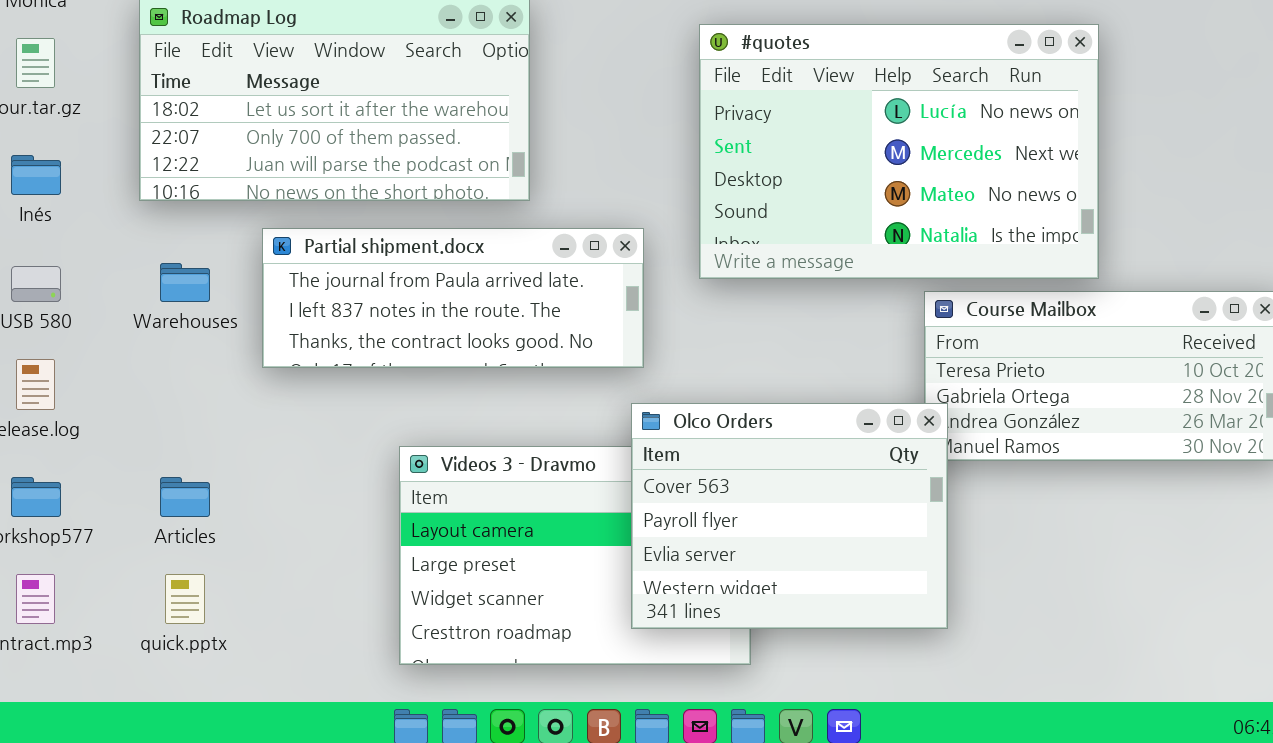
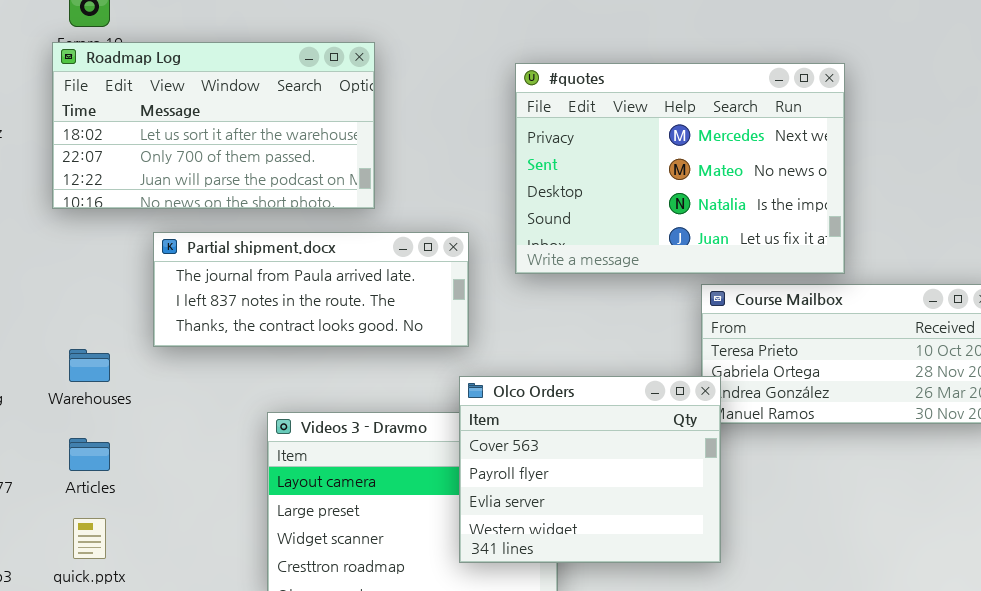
#quotes: [699,24,1099,279] -> [515,63,845,274], scrolled down 1 row
Warehouses: [160,263,210,302] -> [69,349,110,382], moved

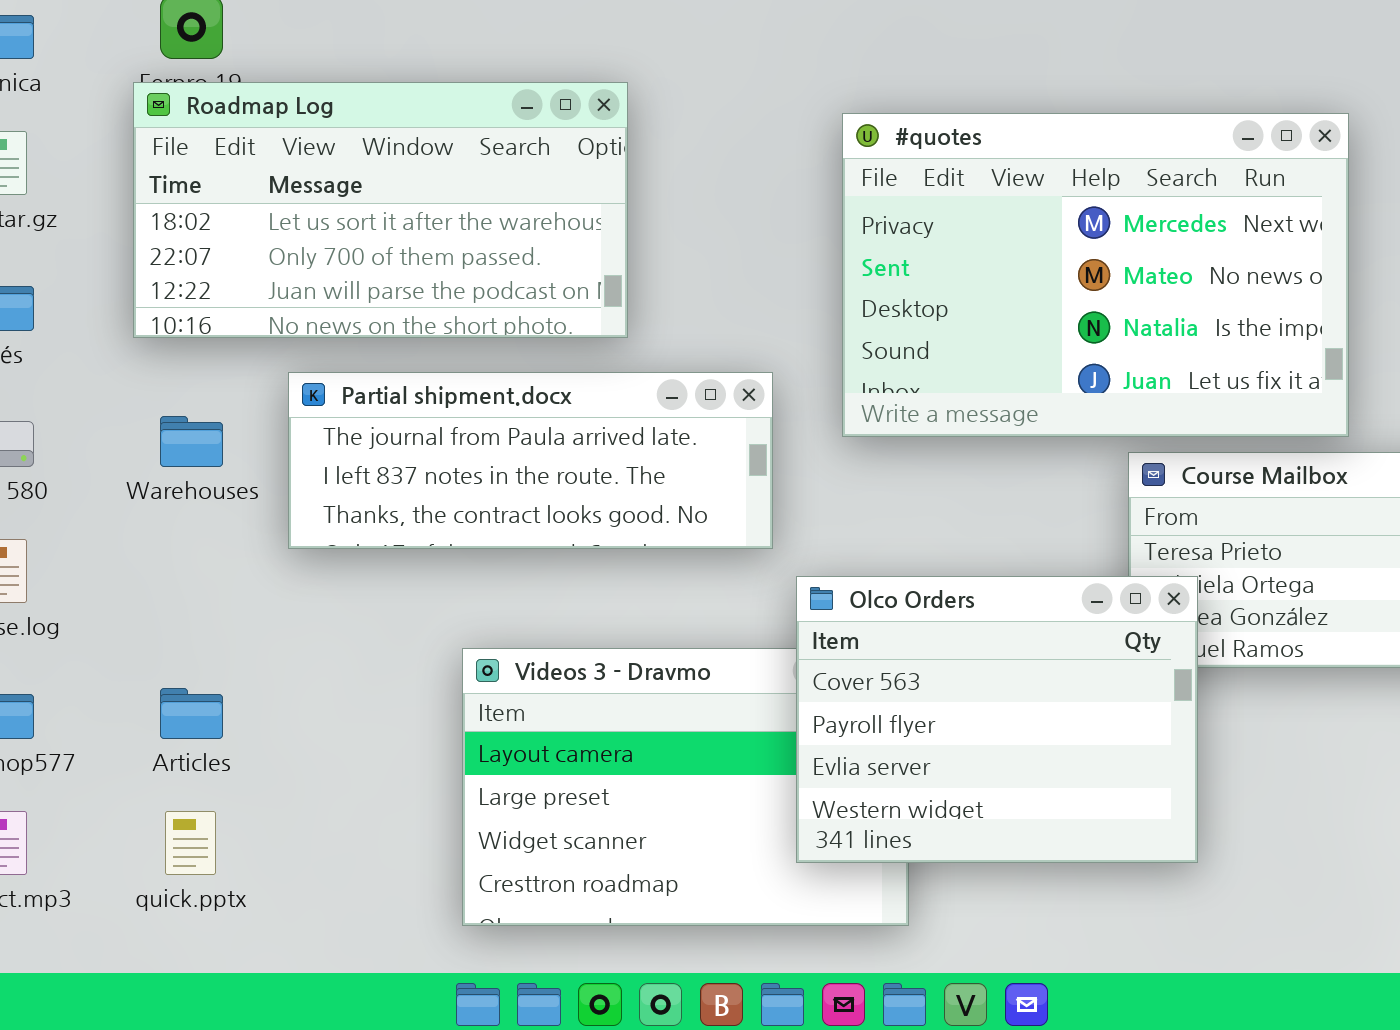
Warehouses: [69,349,110,382] -> [160,416,223,467], moved
Olco Orders: [459,376,721,563] -> [796,576,1198,863], moved

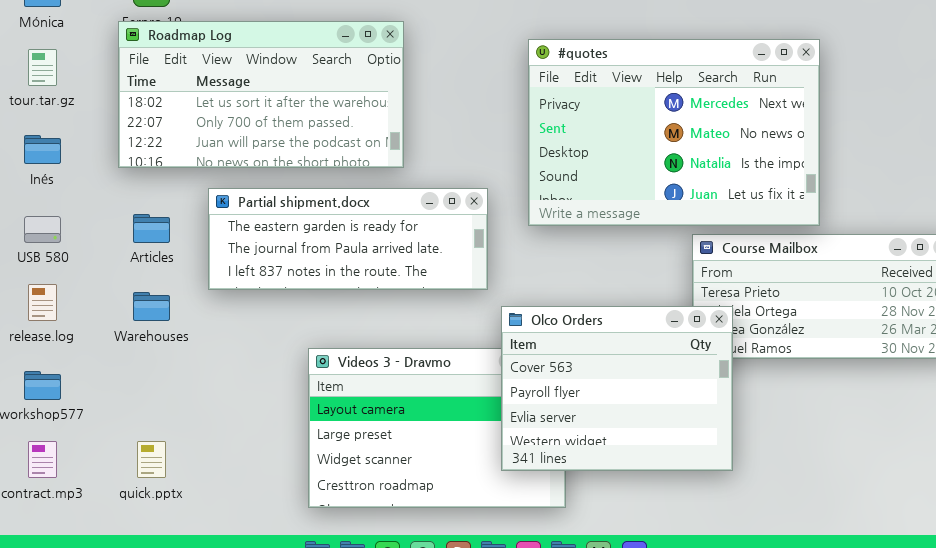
Partial shipment.docx: [288,372,773,549] -> [208,188,488,290], scrolled up 1 row
Warehouses: [160,416,223,467] -> [133,292,170,321], moved
Articles: [160,688,223,739] -> [133,214,170,243], moved

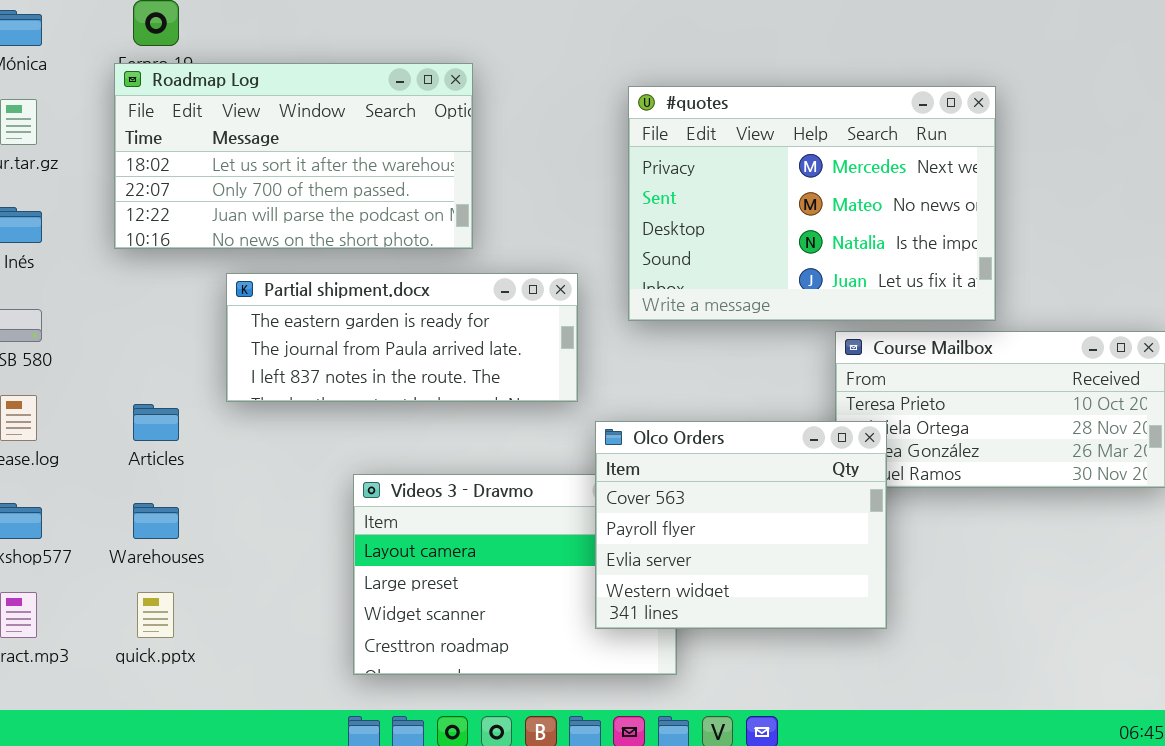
Articles: [133,214,170,243] -> [133,404,179,441], moved
Warehouses: [133,292,170,321] -> [133,503,179,539], moved

